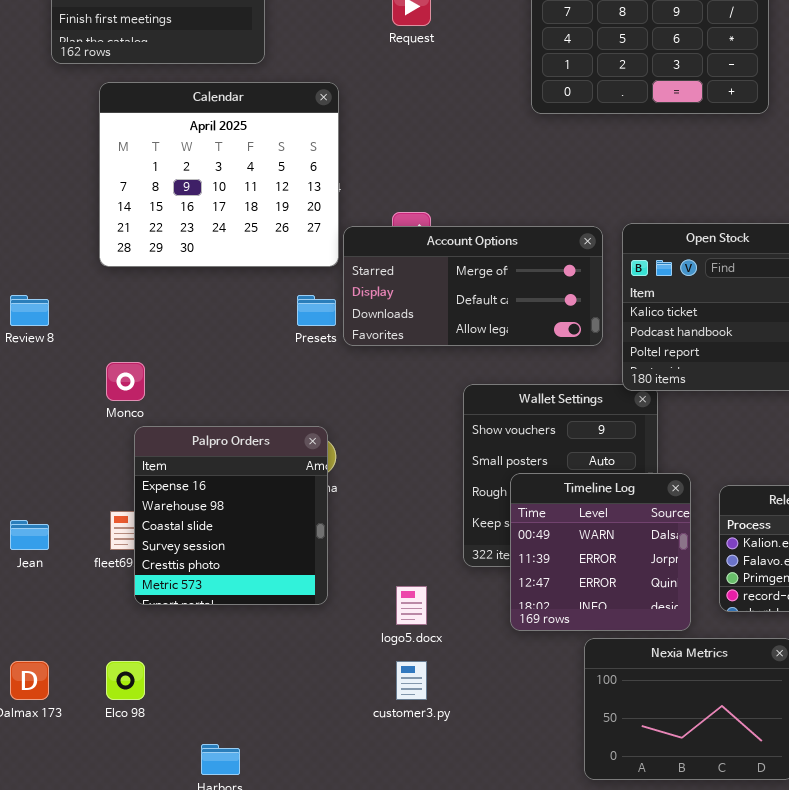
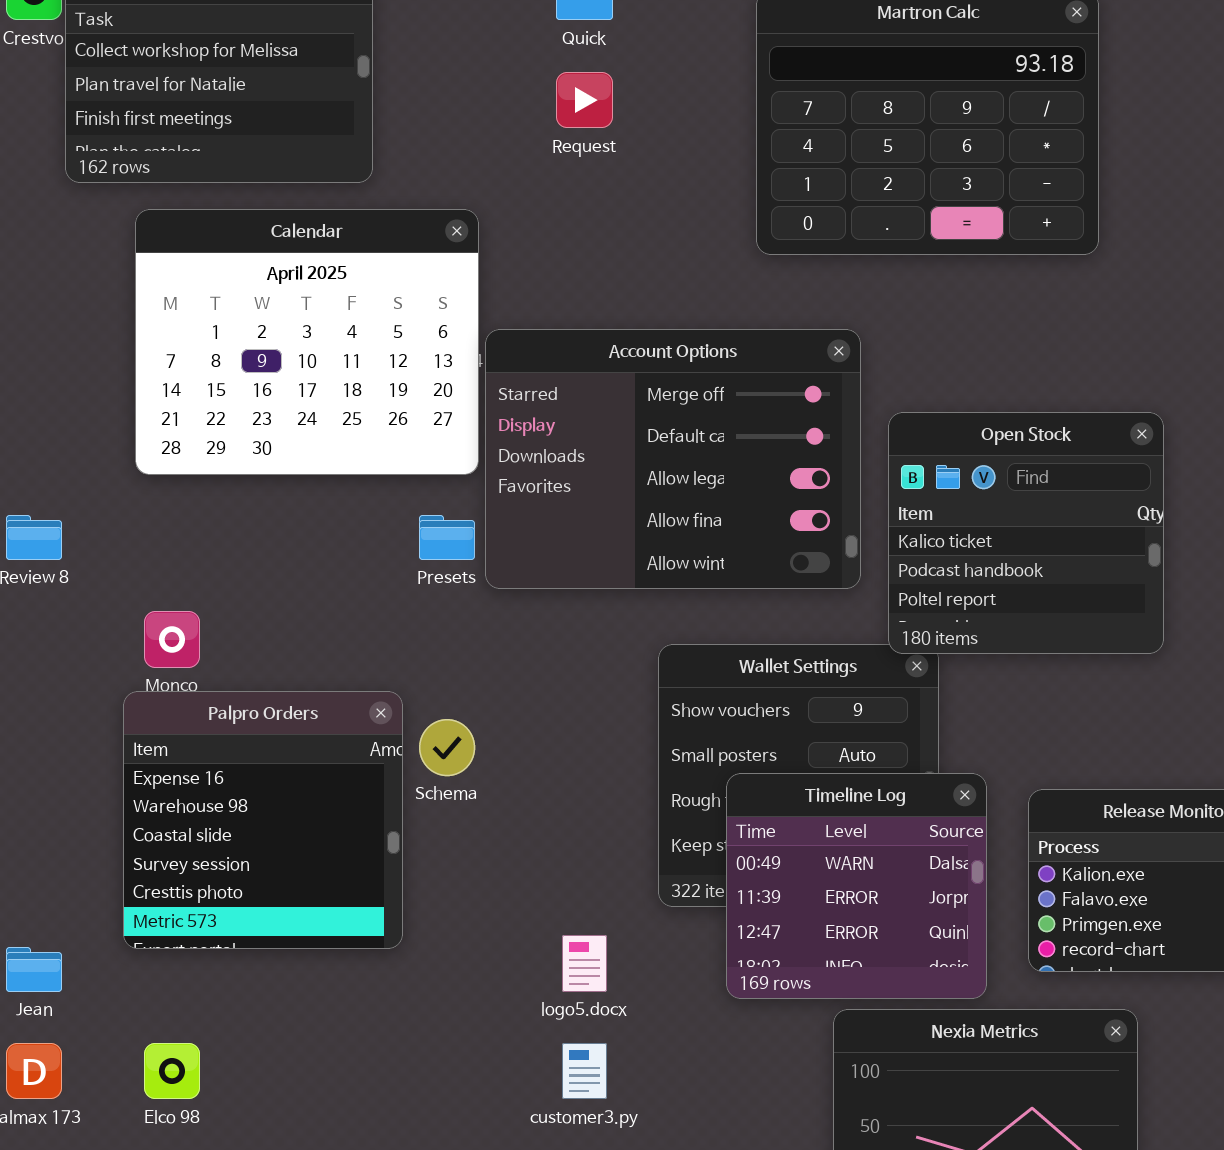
Account Options: [343,226,603,346] -> [485,329,861,589], resized
Palpro Orders: [134,426,328,605] -> [123,691,403,949], moved
Jean: [10,520,49,550] -> [6,947,62,992], moved

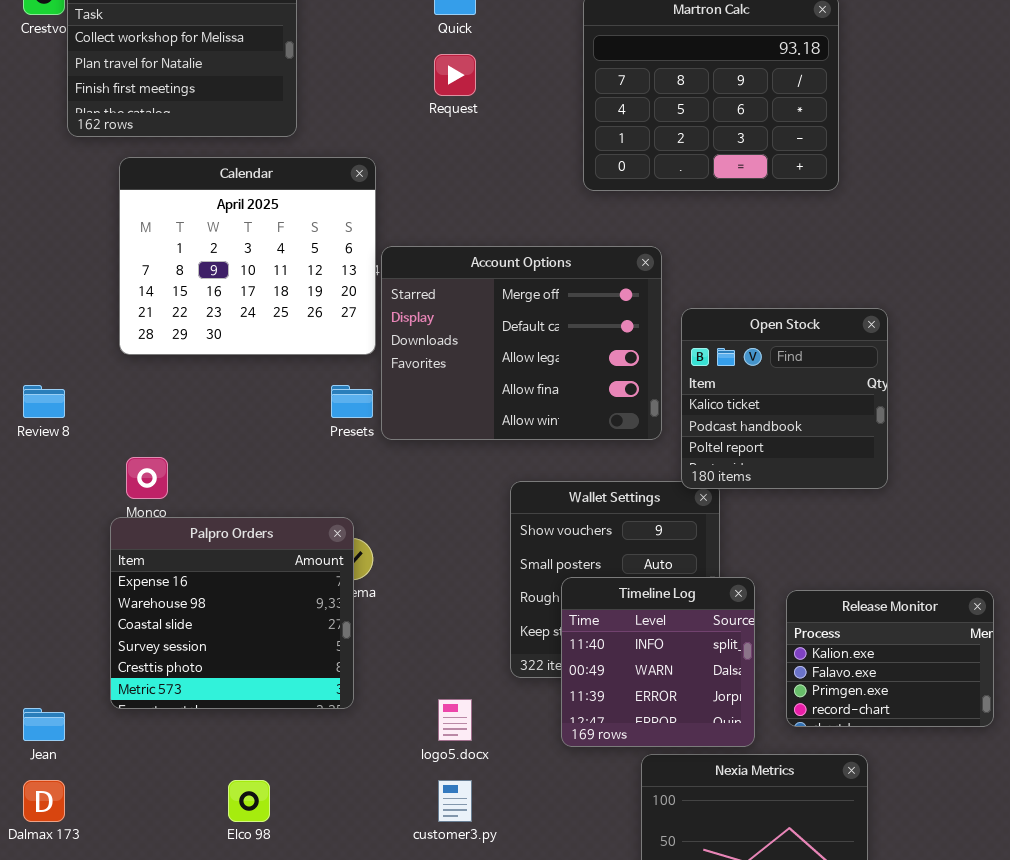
Palpro Orders: [123,691,403,949] -> [110,517,354,709], resized
Timeline Log: [726,773,987,999] -> [561,577,755,747], scrolled up 1 row
Elco 98: [144,1043,200,1099] -> [228,780,270,822], moved

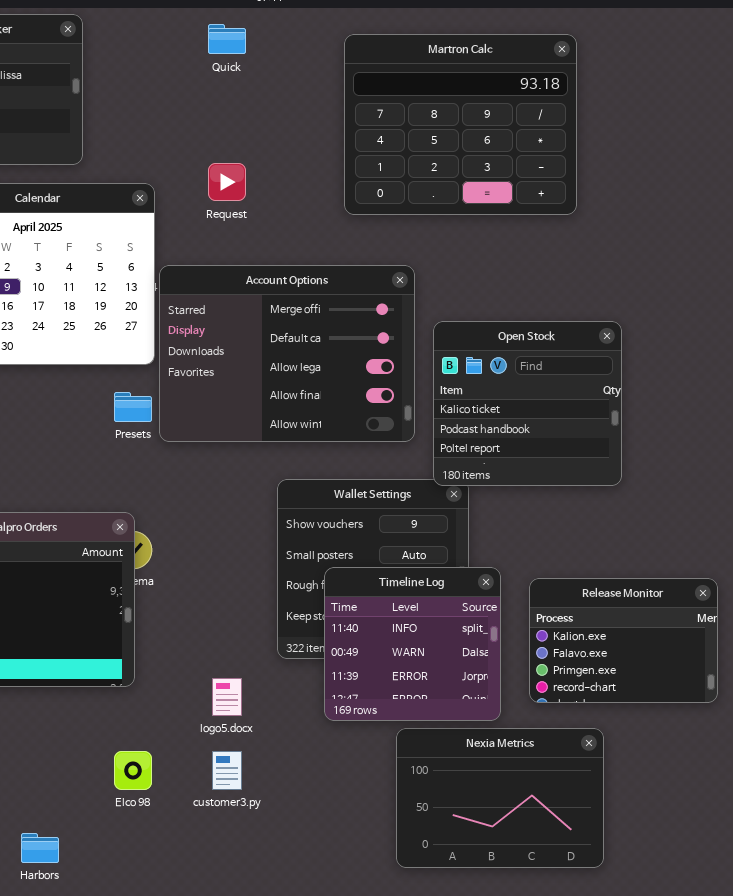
Request: [434,54,476,96] -> [208,163,246,201], moved
Elco 98: [228,780,270,822] -> [114,751,152,790], moved

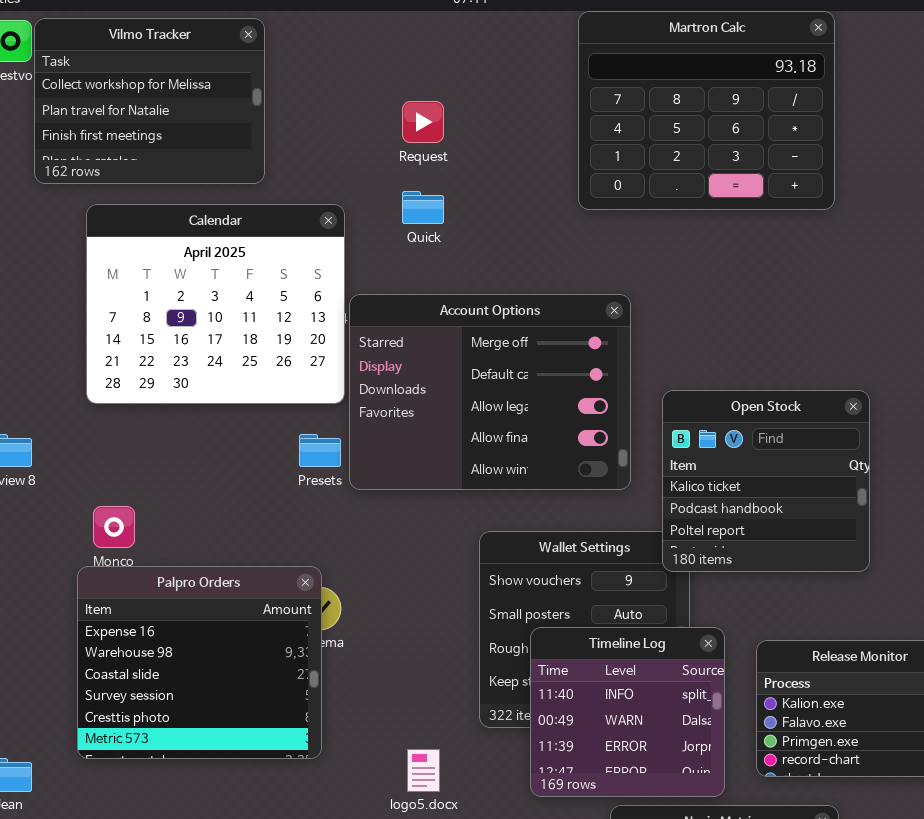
Quick: [208,24,246,54] -> [402,191,444,224], moved
Martron Calc: [344,34,577,215] -> [578,11,835,210], moved
Request: [208,163,246,201] -> [402,101,444,143], moved
Open Stock: [433,321,622,486] -> [662,390,870,572], moved

